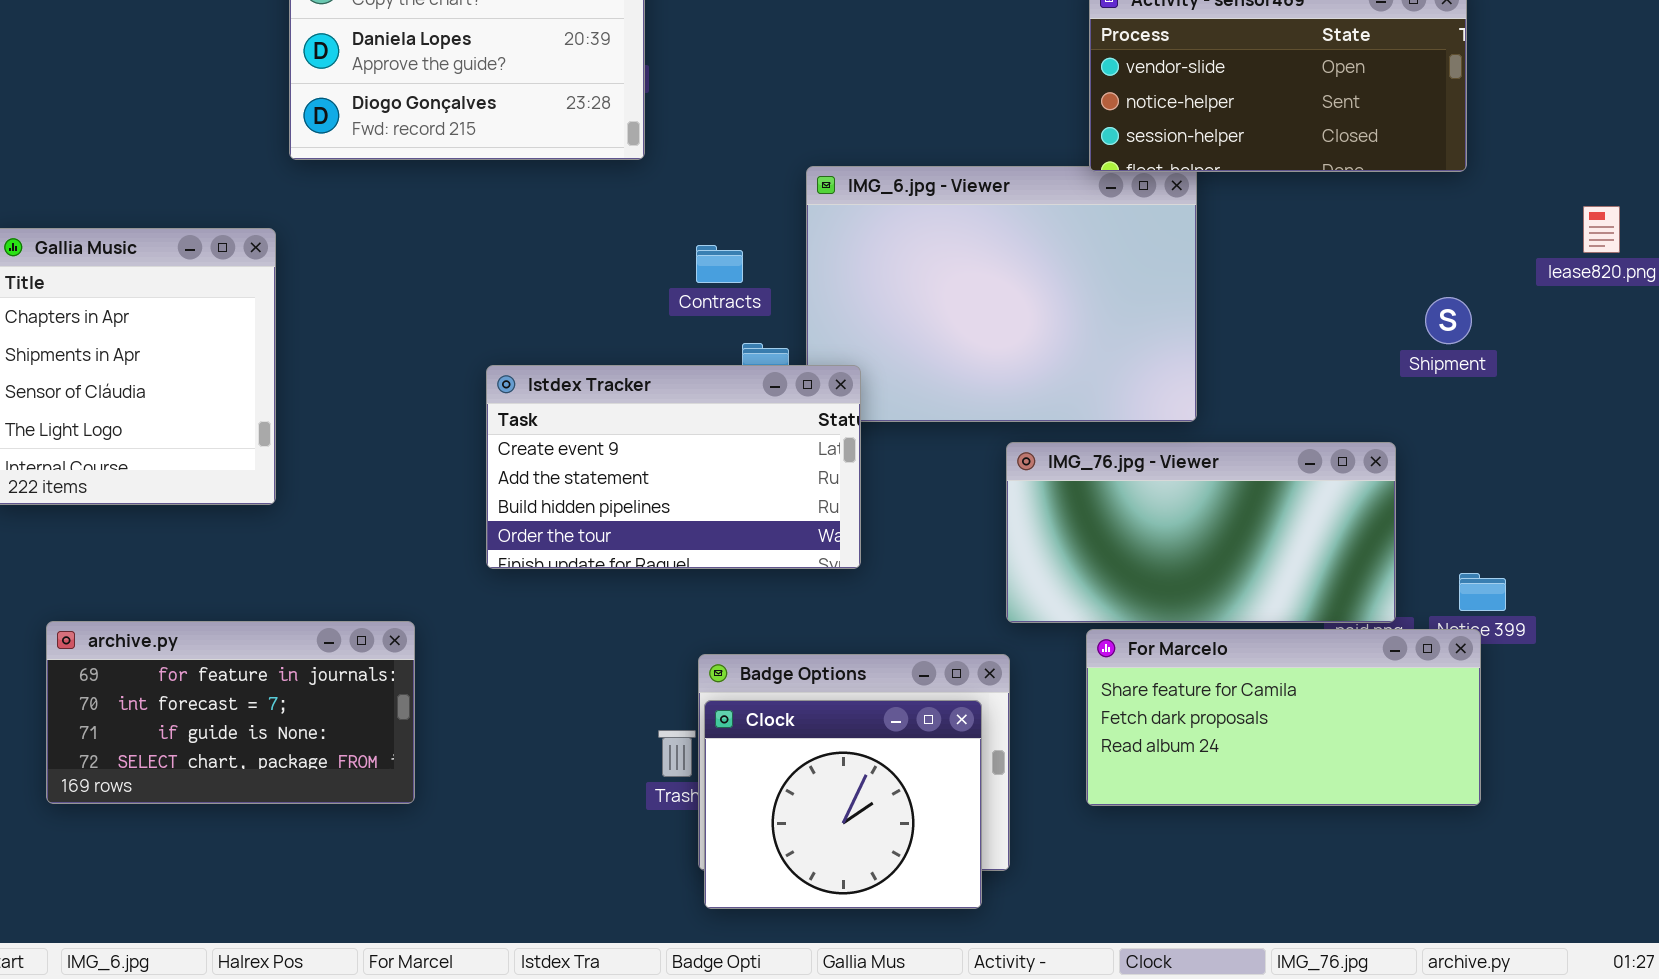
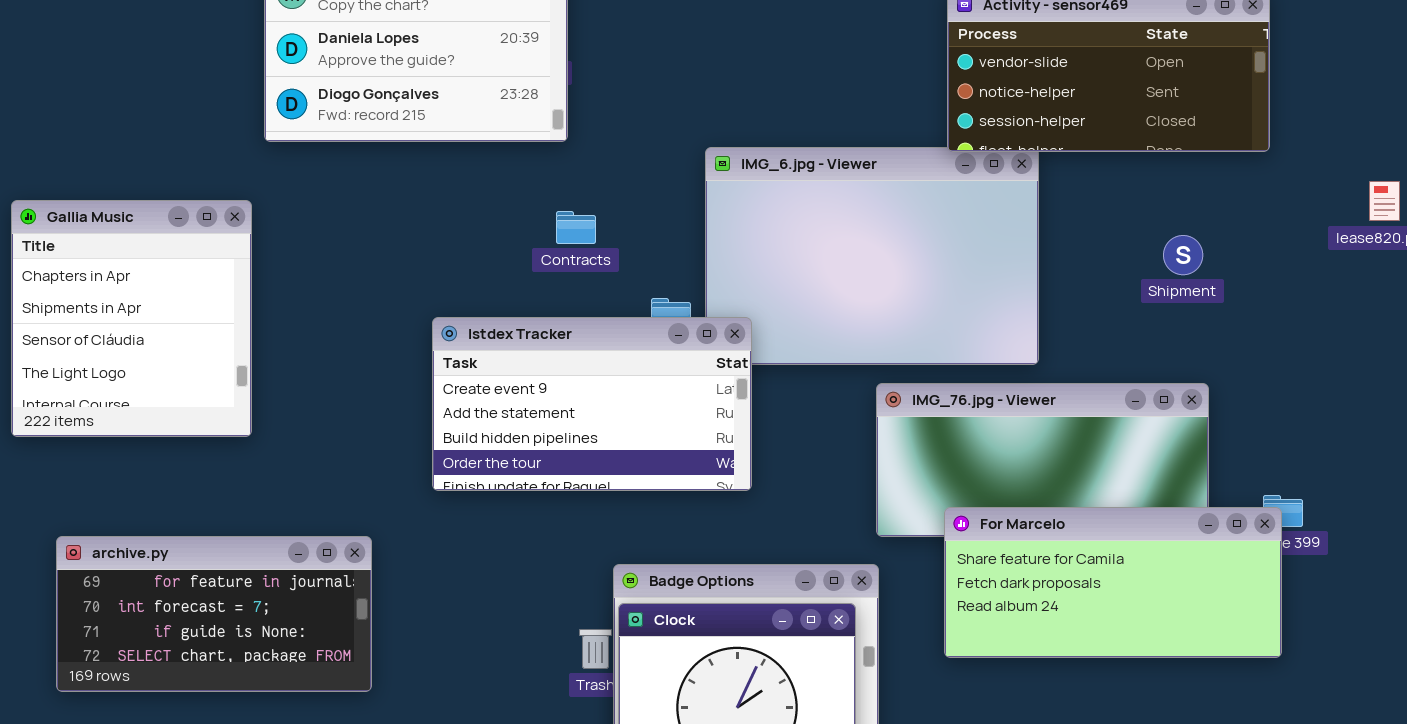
Contracts: [696,245,743,283] -> [556,211,596,244], moved
Shipment: [1425,297,1472,344] -> [1163,235,1203,275], moved
For Marcelo: [1086,629,1481,806] -> [944,507,1282,658], moved

